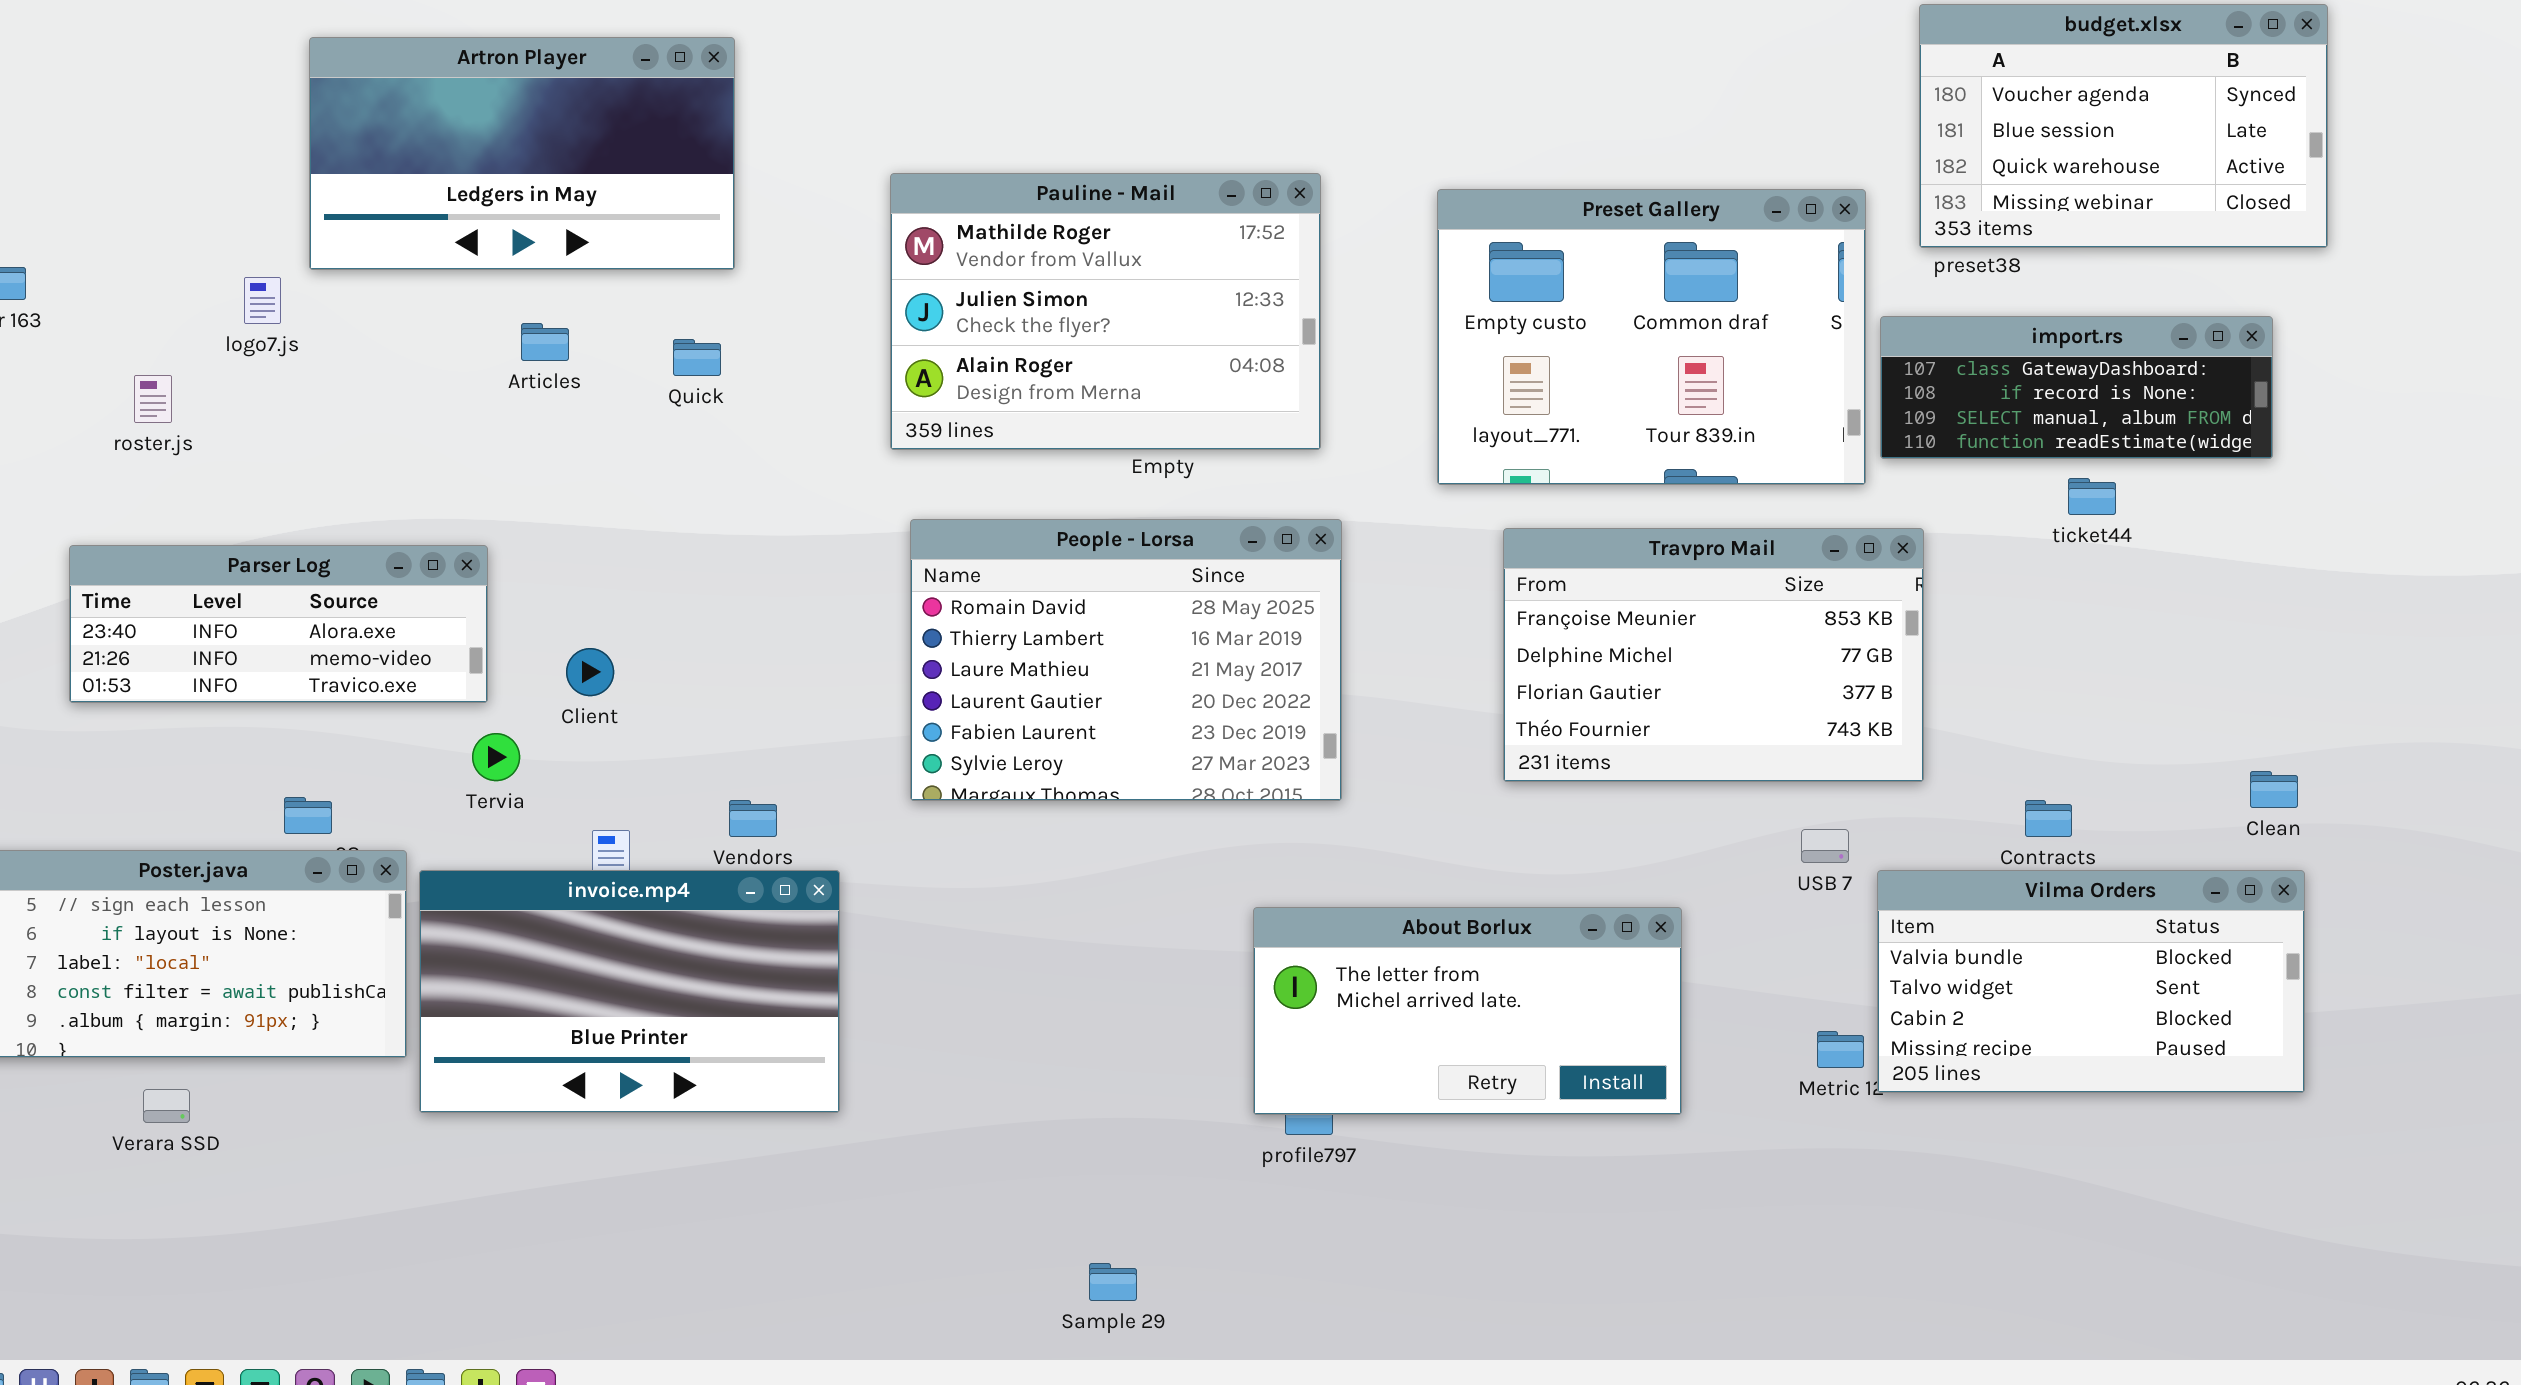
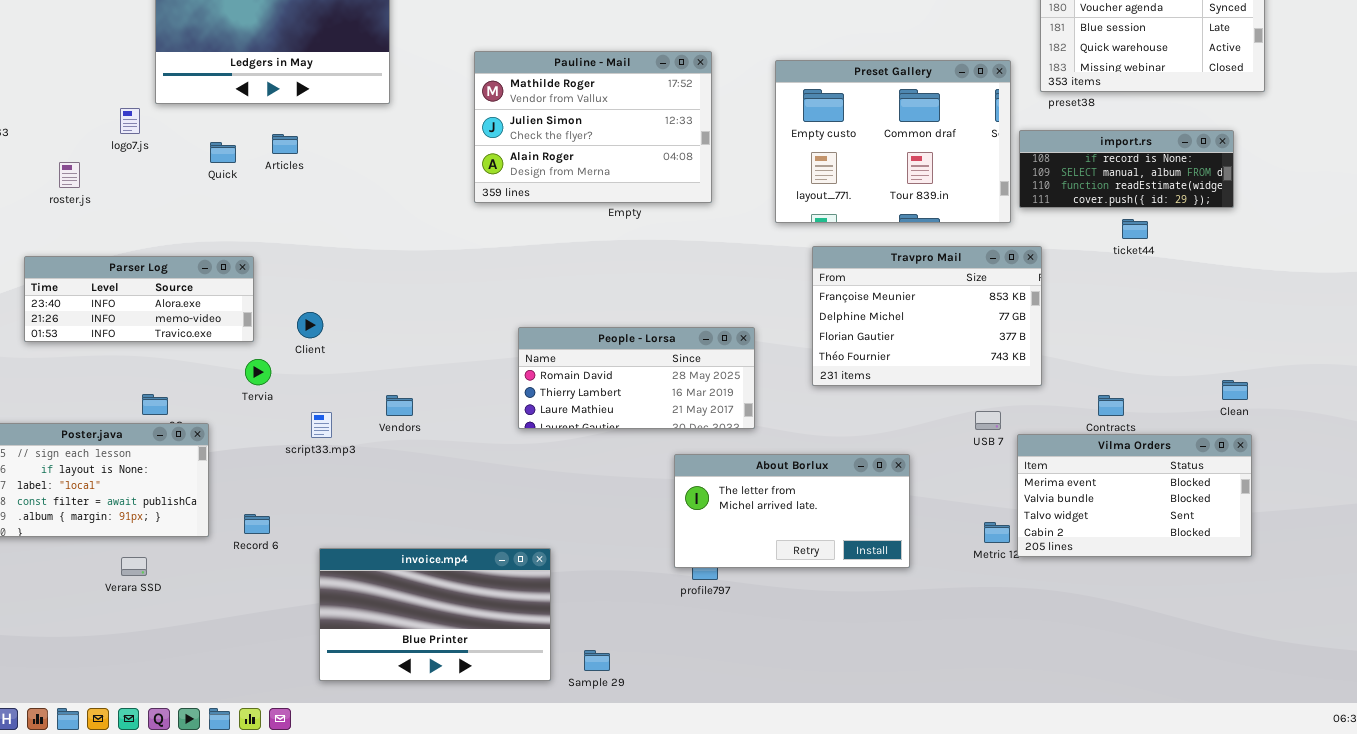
import.rs: [1880,316,2273,459] -> [1019,130,1234,208], scrolled down 1 row
Quick: [673,339,721,376] -> [210,142,236,163], moved
People - Lorsa: [910,519,1342,801] -> [518,327,755,429], moved, resized
invoice.mp4: [419,870,840,1113] -> [319,548,551,681], moved
Vilma Orders: [1877,870,2305,1093] -> [1017,434,1252,557], scrolled up 1 row
Verara SSD: [143,1089,190,1123] -> [121,557,147,576], moved

